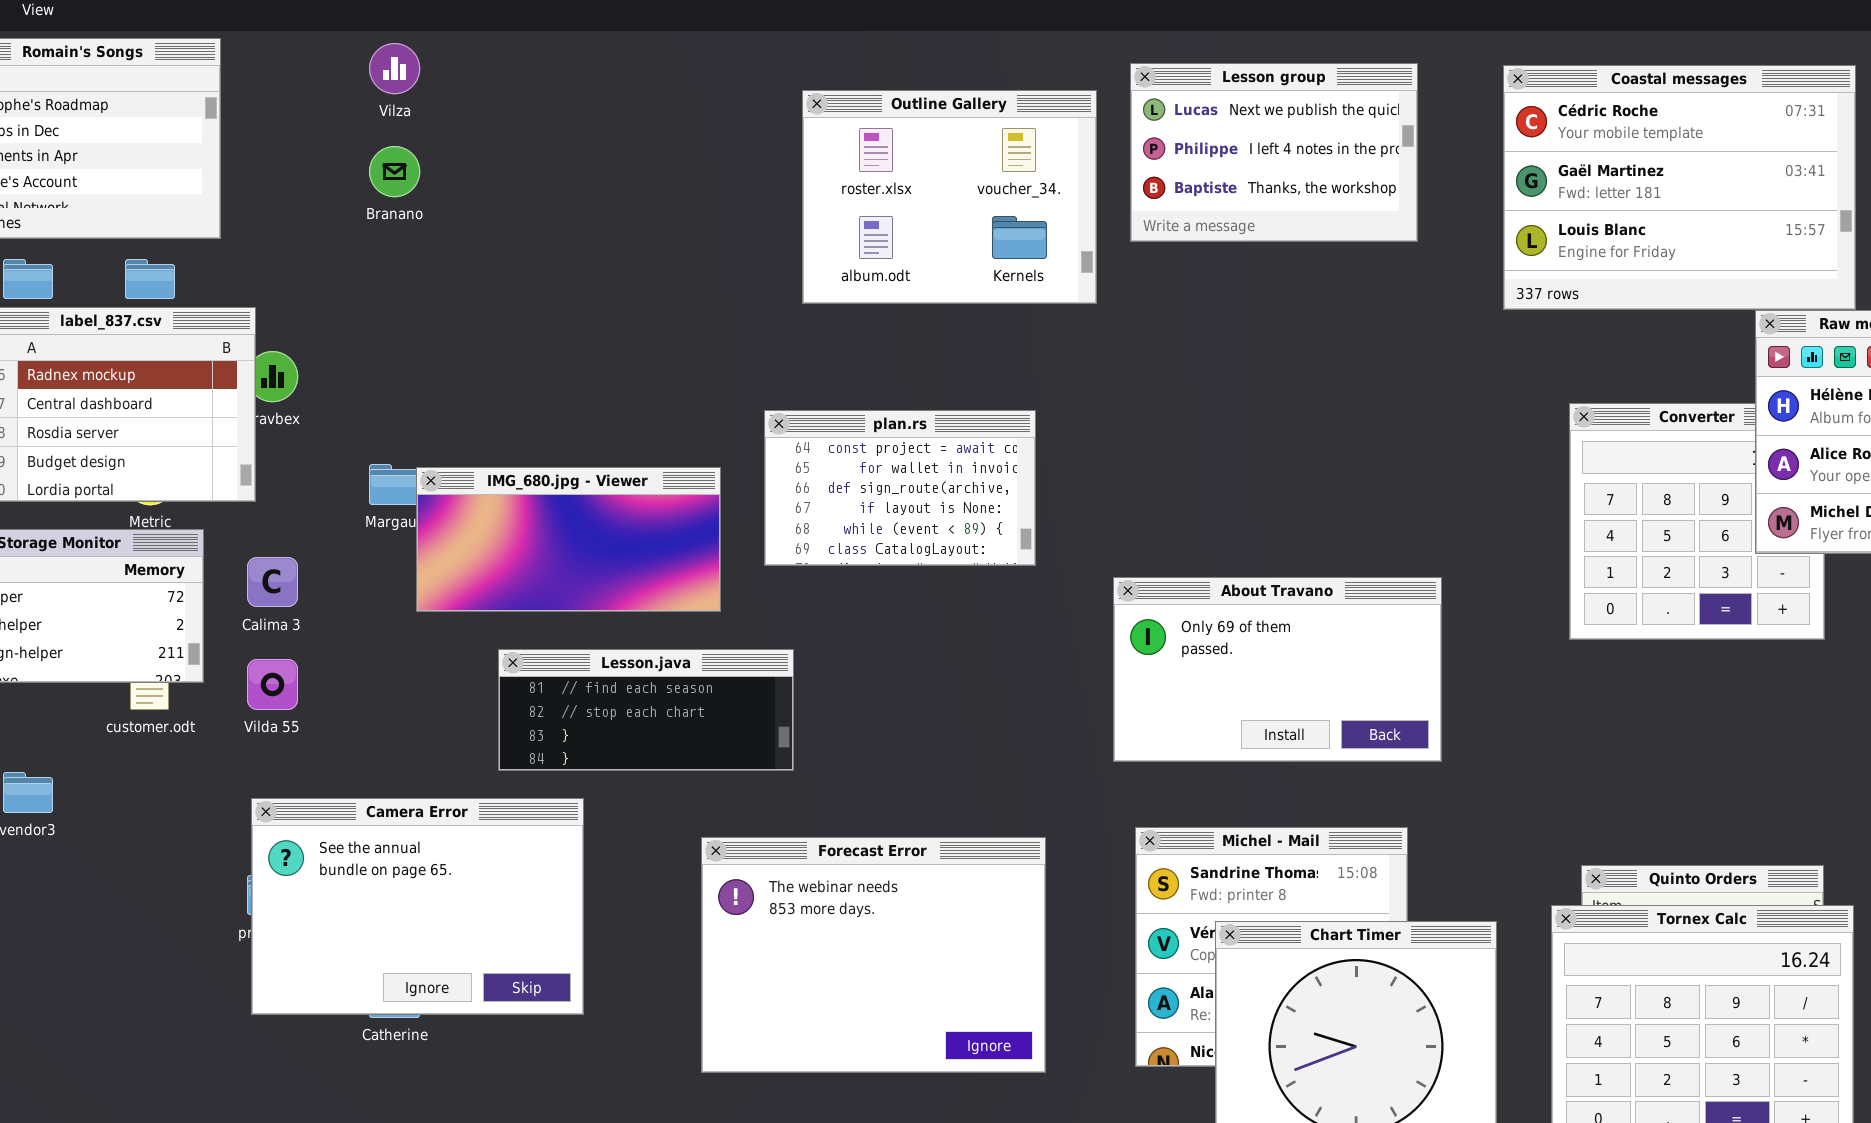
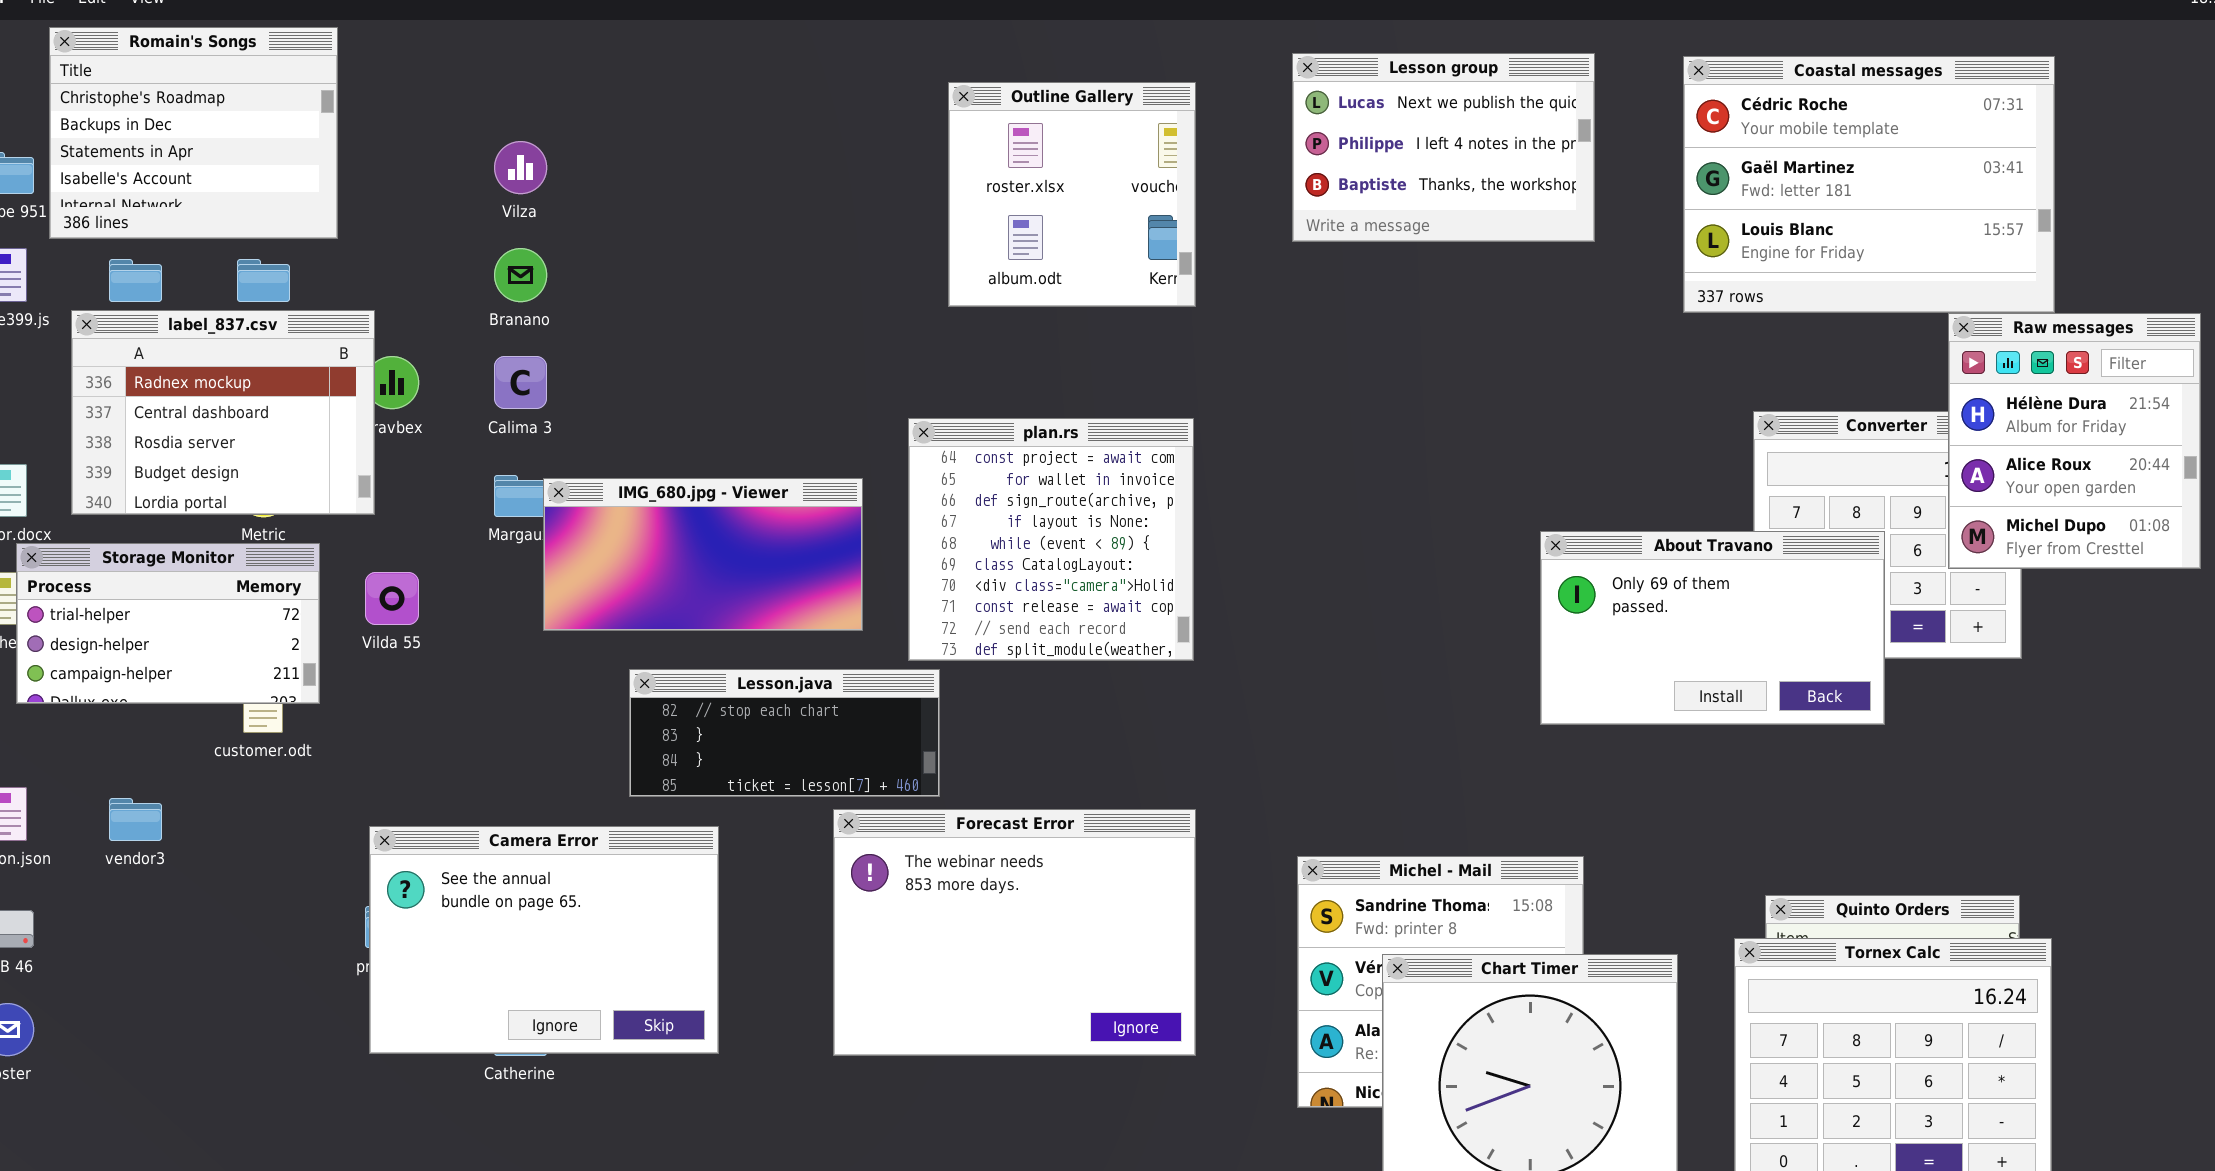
Vilza: [369,43,420,94] -> [494,141,547,194], moved
Outline Gallery: [802,90,1097,304] -> [948,82,1196,307], resized
Branano: [369,146,420,197] -> [494,248,547,302], moved
plan.rs: [764,410,1036,566] -> [908,418,1194,661], resized
Calima 3: [247,557,298,607] -> [494,356,547,409], moved
About Travano: [1113,577,1442,762] -> [1540,531,1885,725], moved
Lesson.java: [498,649,794,771] -> [629,669,940,797], scrolled down 1 row
Vilda 55: [247,659,298,710] -> [365,572,419,625], moved
Forecast Error: [701,837,1046,1073] -> [833,809,1196,1056], moved

